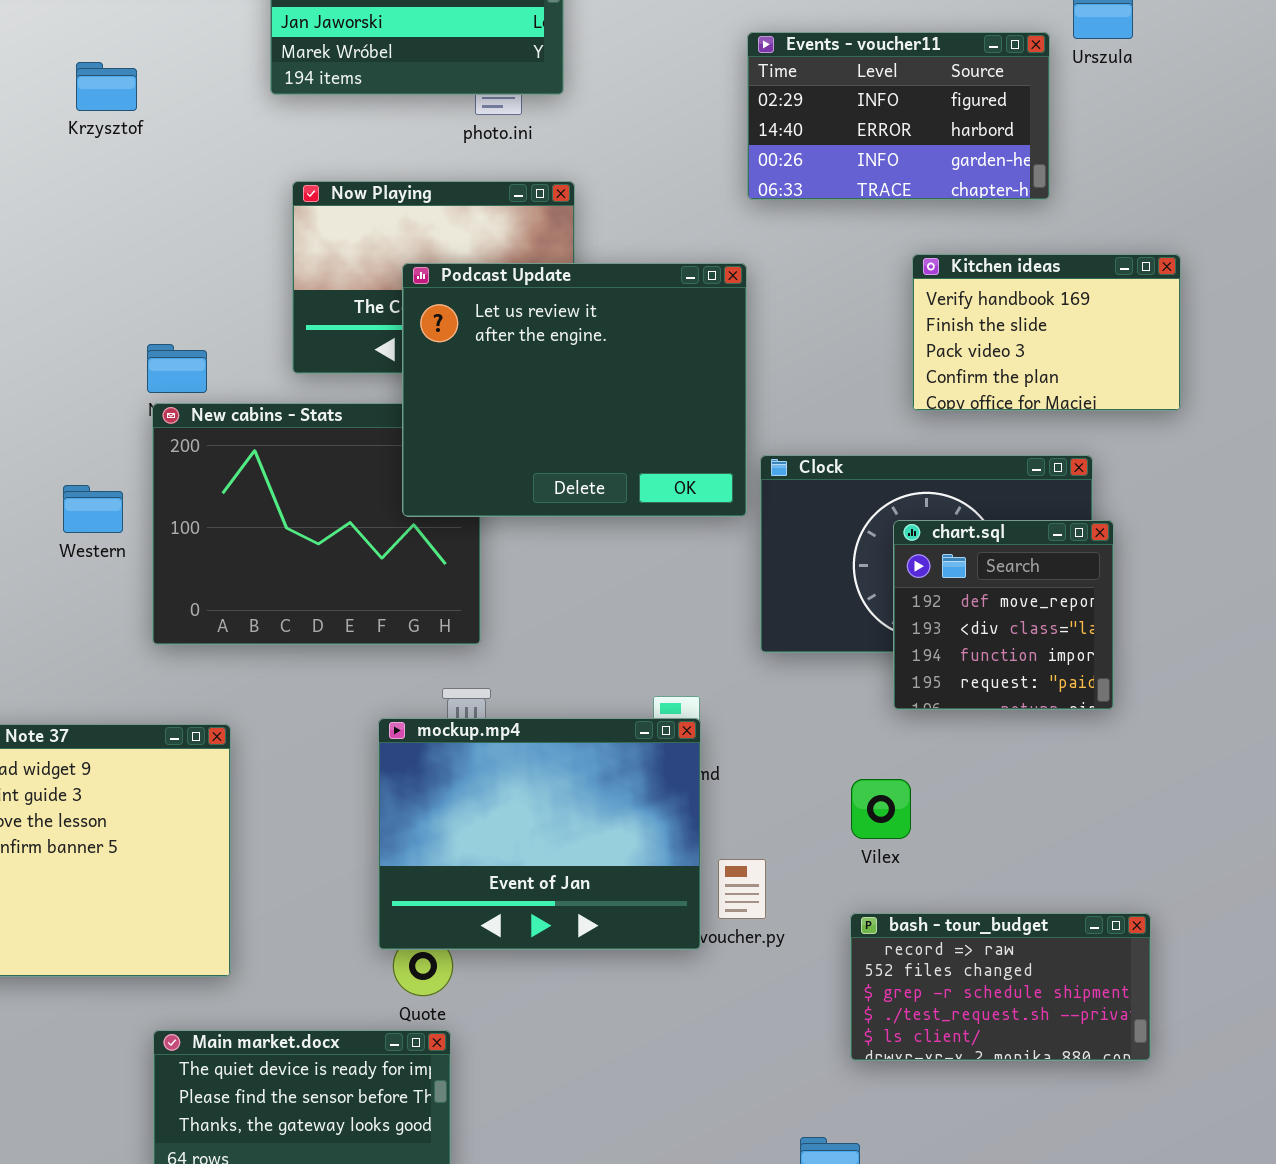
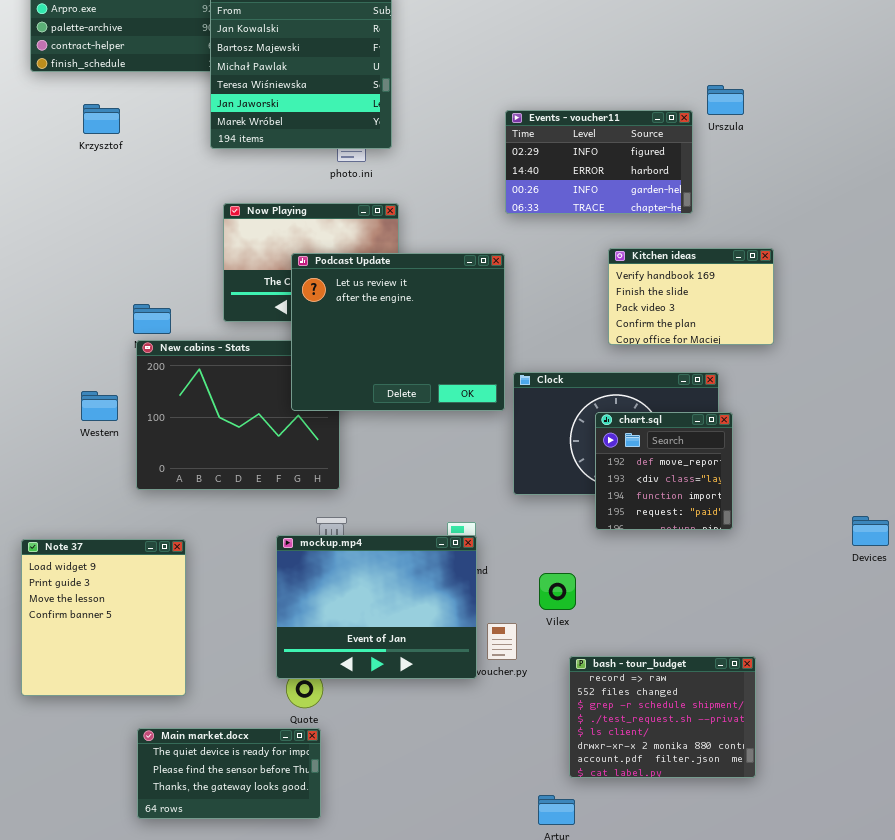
Krzysztof: [76,62,137,111] -> [83,104,120,134], moved
Vilex: [851,779,911,839] -> [539,573,576,610], moved
bash - tour_budget: [850,913,1151,1061] -> [569,656,756,778], resized

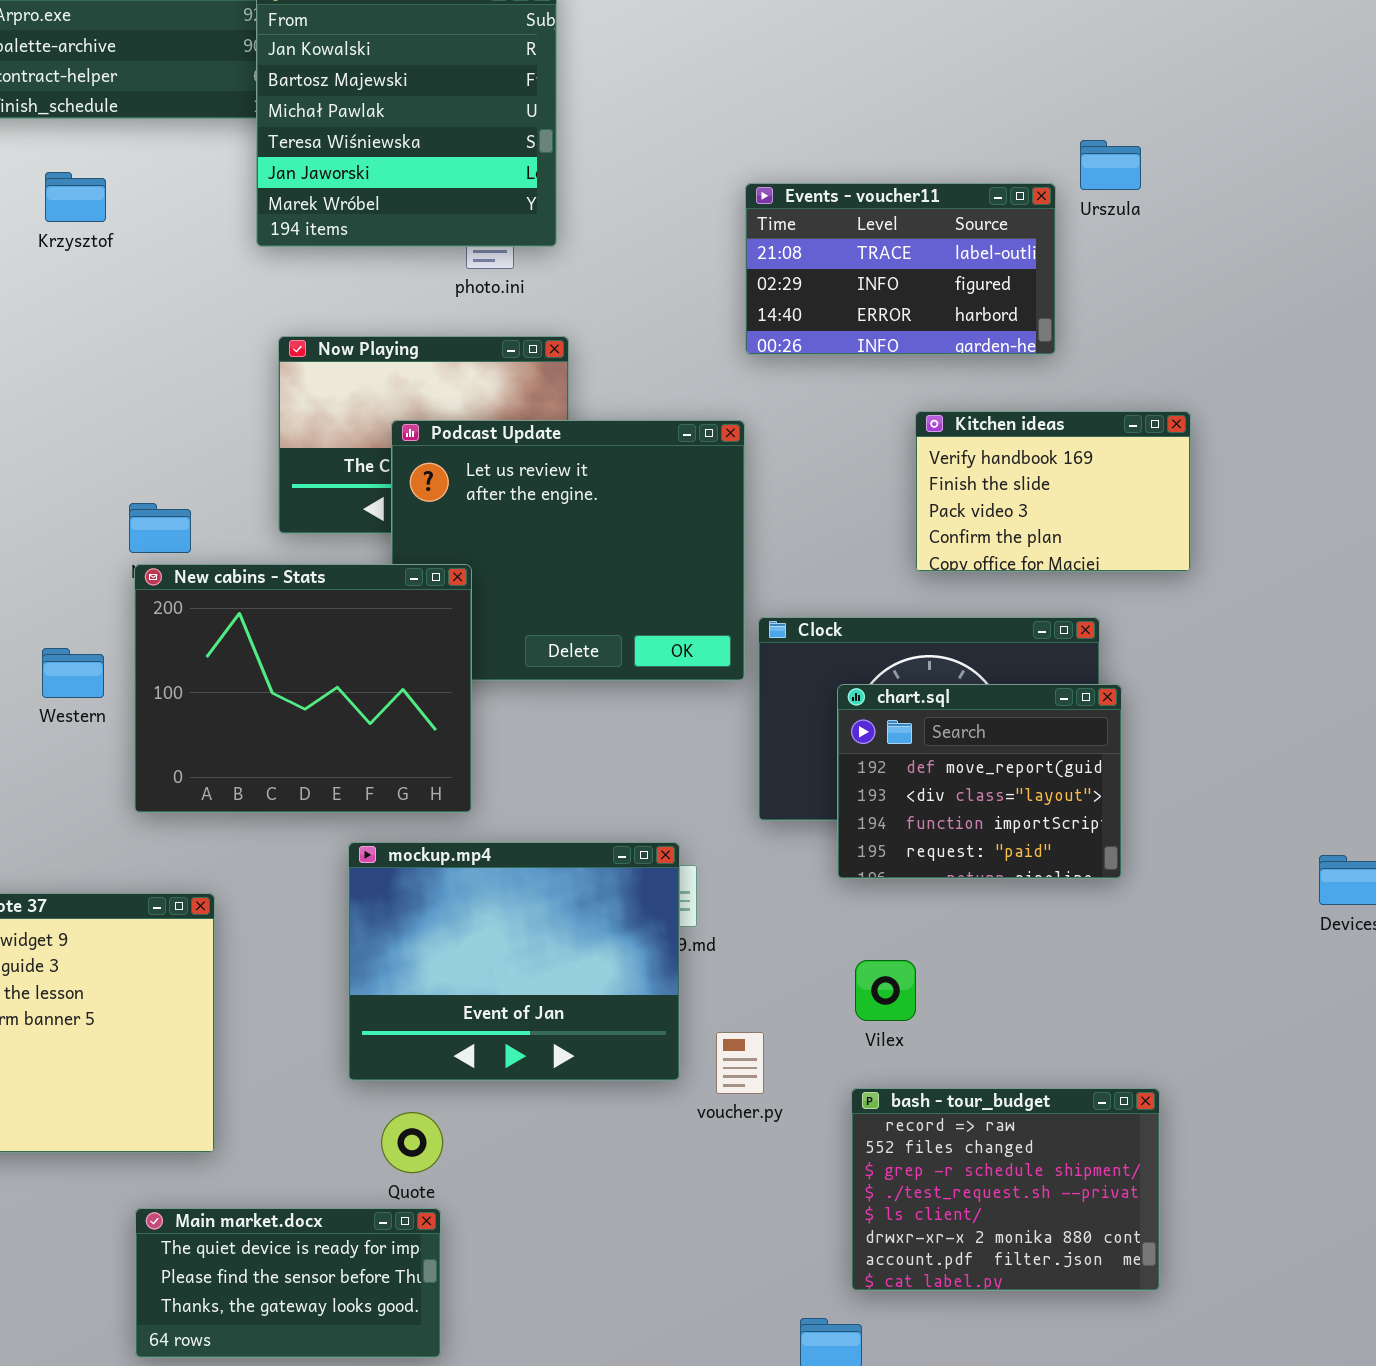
Events - voucher11: [505,110,693,214] -> [745,183,1056,355], scrolled up 1 row
New cabins - Stats: [136,340,340,490] -> [134,564,472,813], raised
chart.sql: [595,412,733,530] -> [837,684,1122,879], resized
mockup.mp4: [276,535,477,679] -> [348,842,680,1081], moved
Vilex: [539,573,576,610] -> [855,960,916,1021], moved

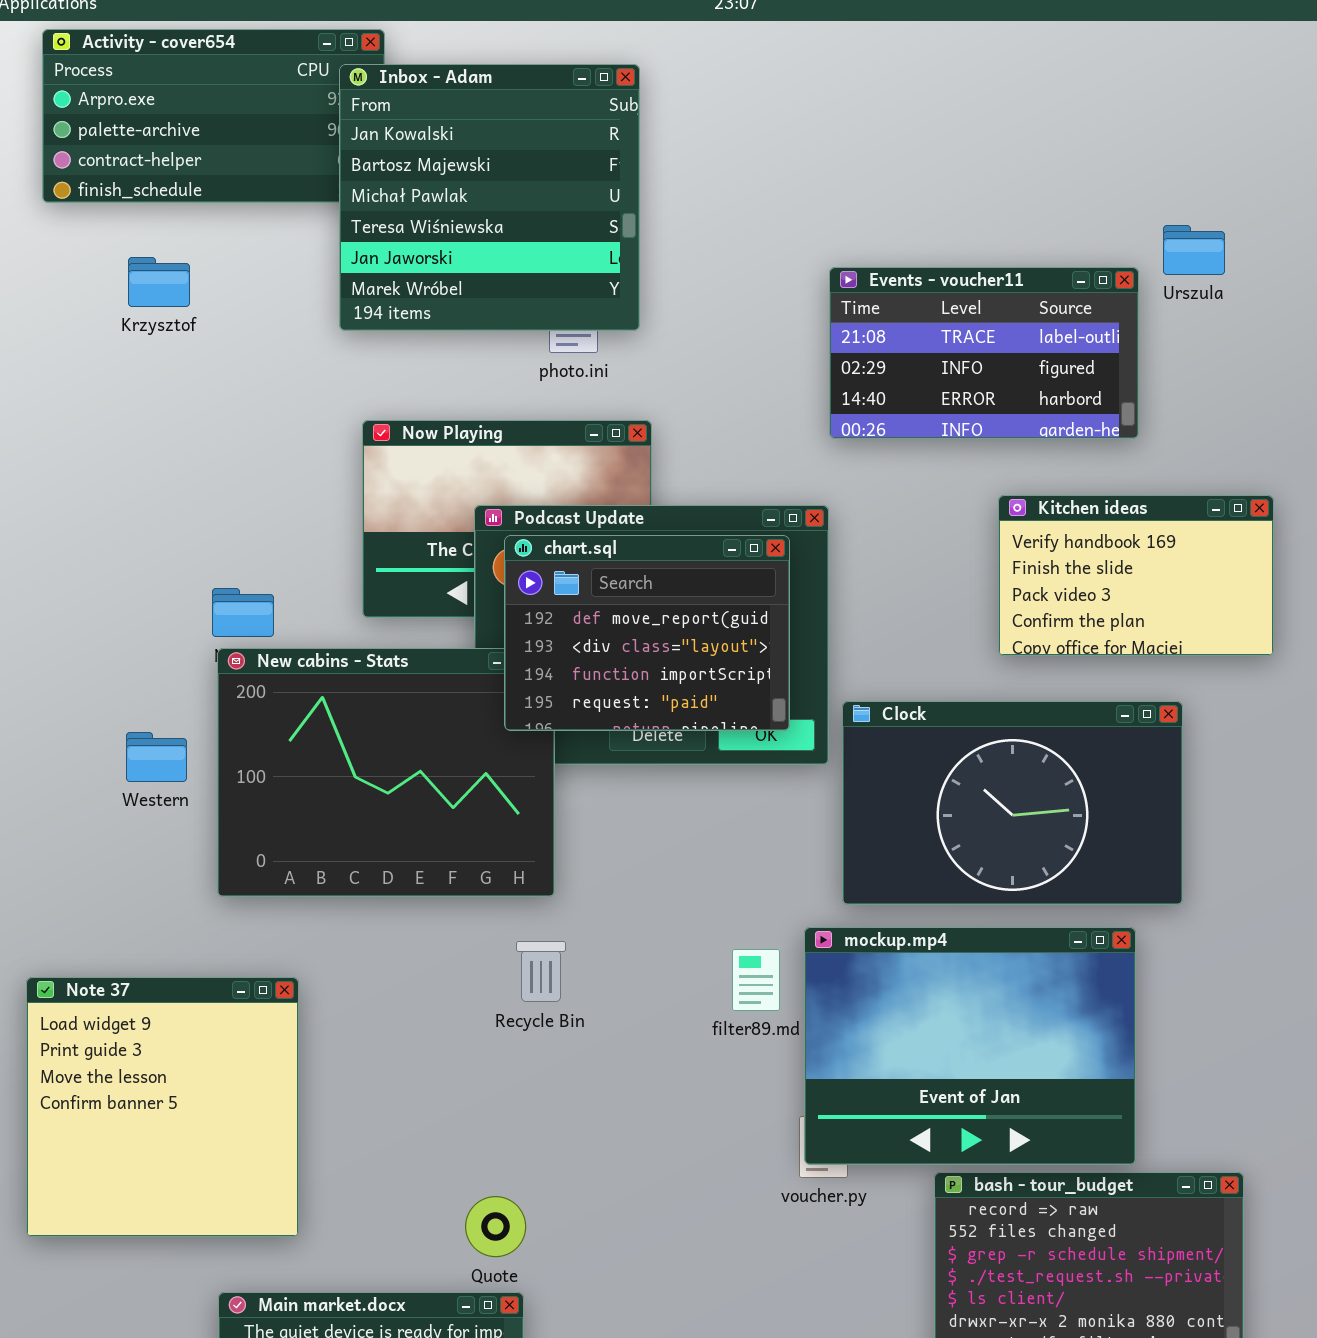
chart.sql: [837,684,1122,879] -> [504,535,790,731], moved
mockup.mp4: [348,842,680,1081] -> [804,927,1136,1165], moved

